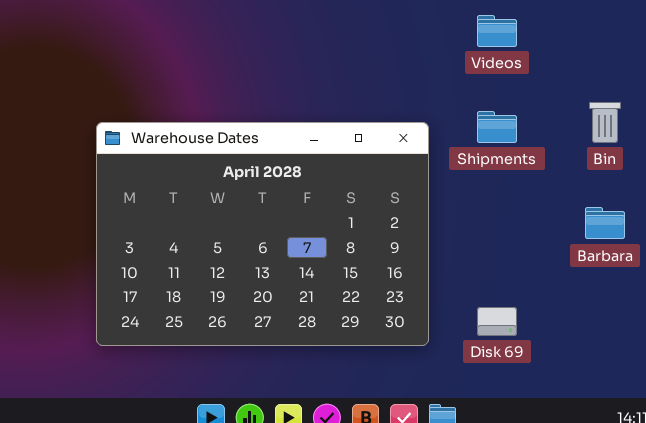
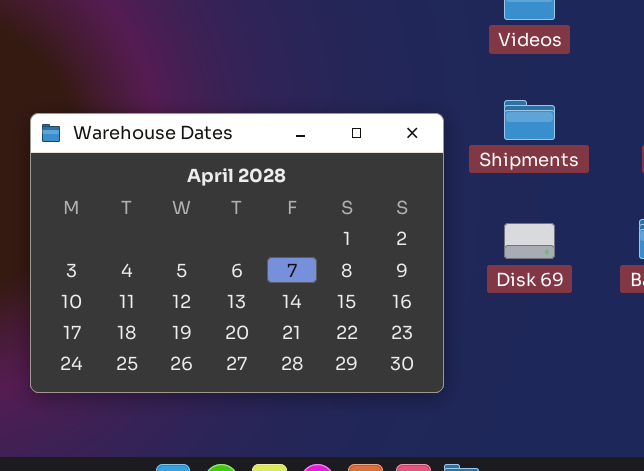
Disk 69: [477,307,517,336] -> [504,223,555,259], moved

